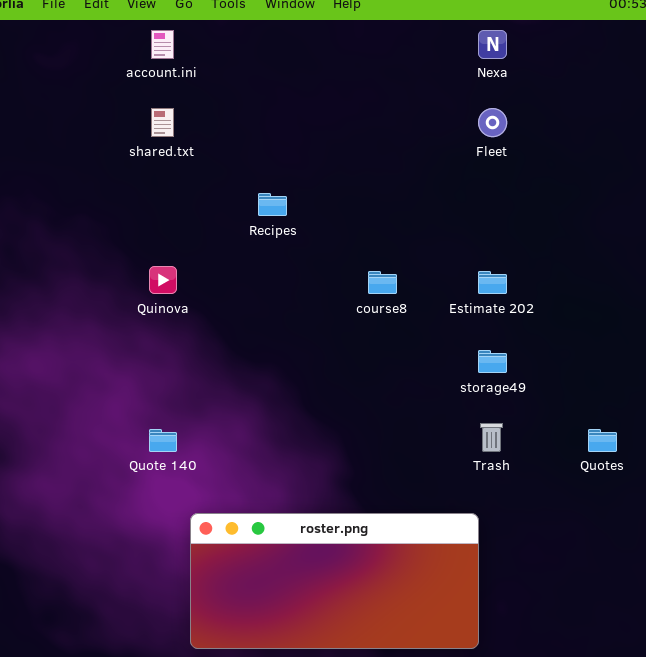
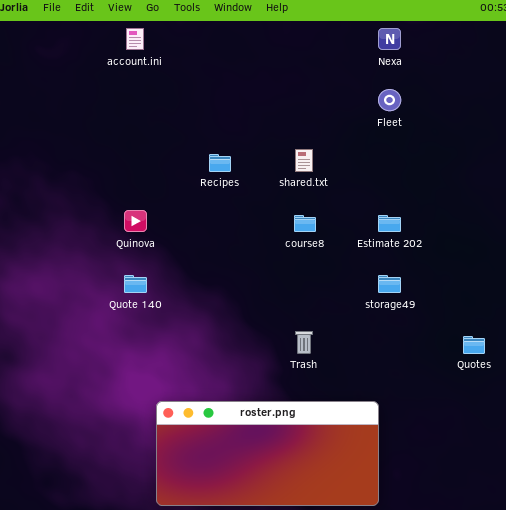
shared.txt: [151,108,174,137] -> [295,149,313,172], moved
Trash: [480,423,503,452] -> [295,331,313,354], moved
Quote 140: [149,429,177,452] -> [124,275,147,293], moved

